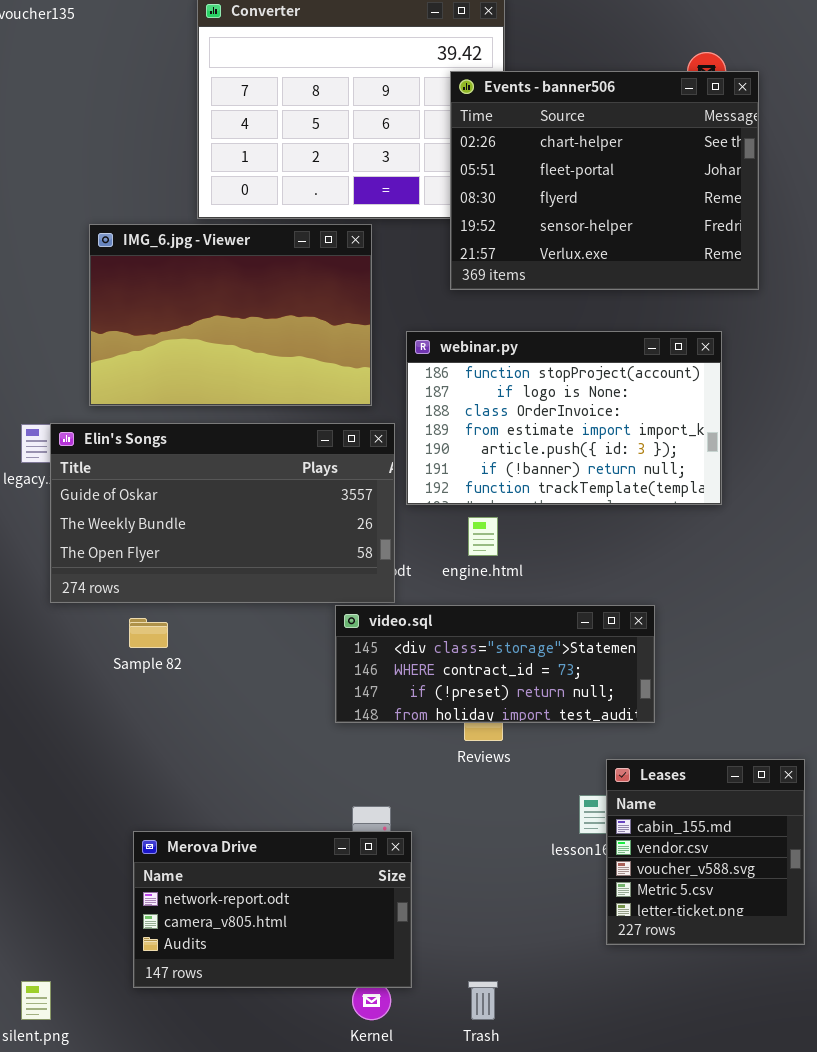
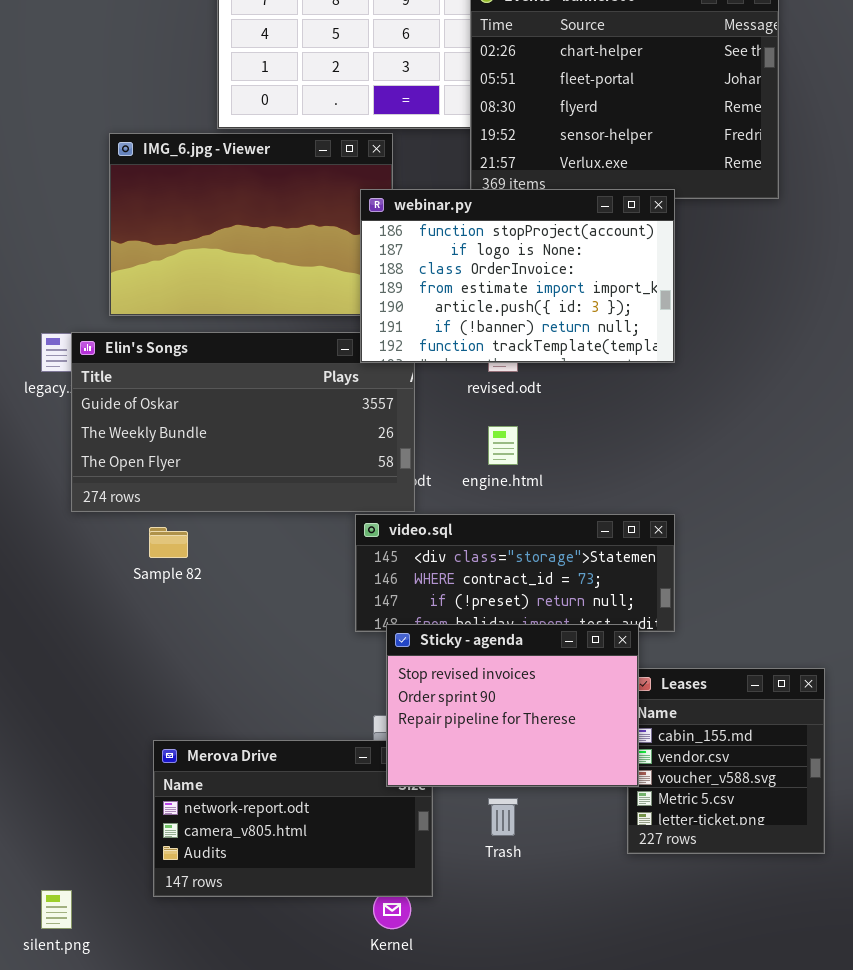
webinar.py: [406,331,722,505] -> [360,189,675,363], moved
Sticky - agenda: none -> [386,624,639,787], opened
Trash: [468,981,498,1020] -> [488,798,518,836], moved

